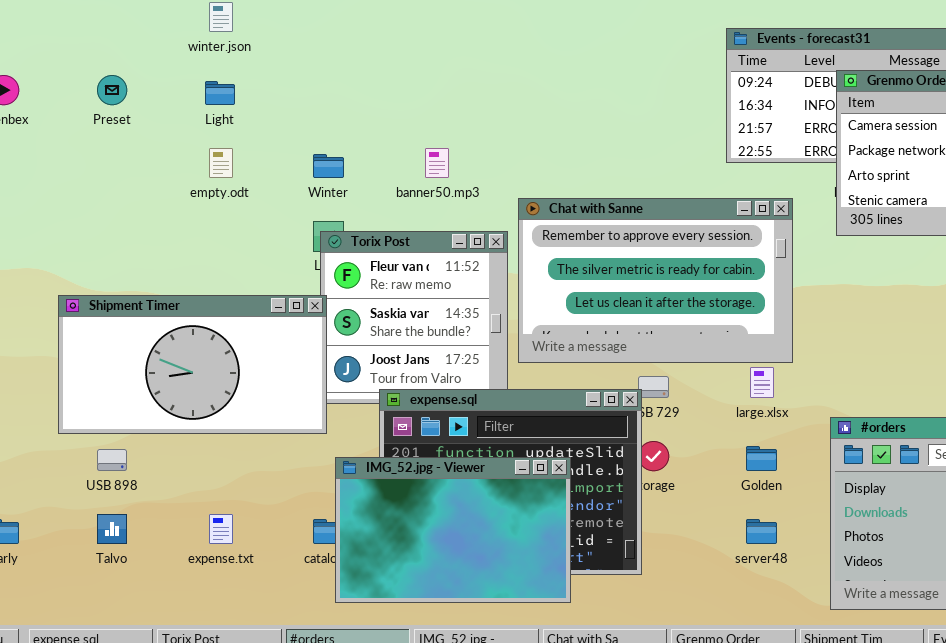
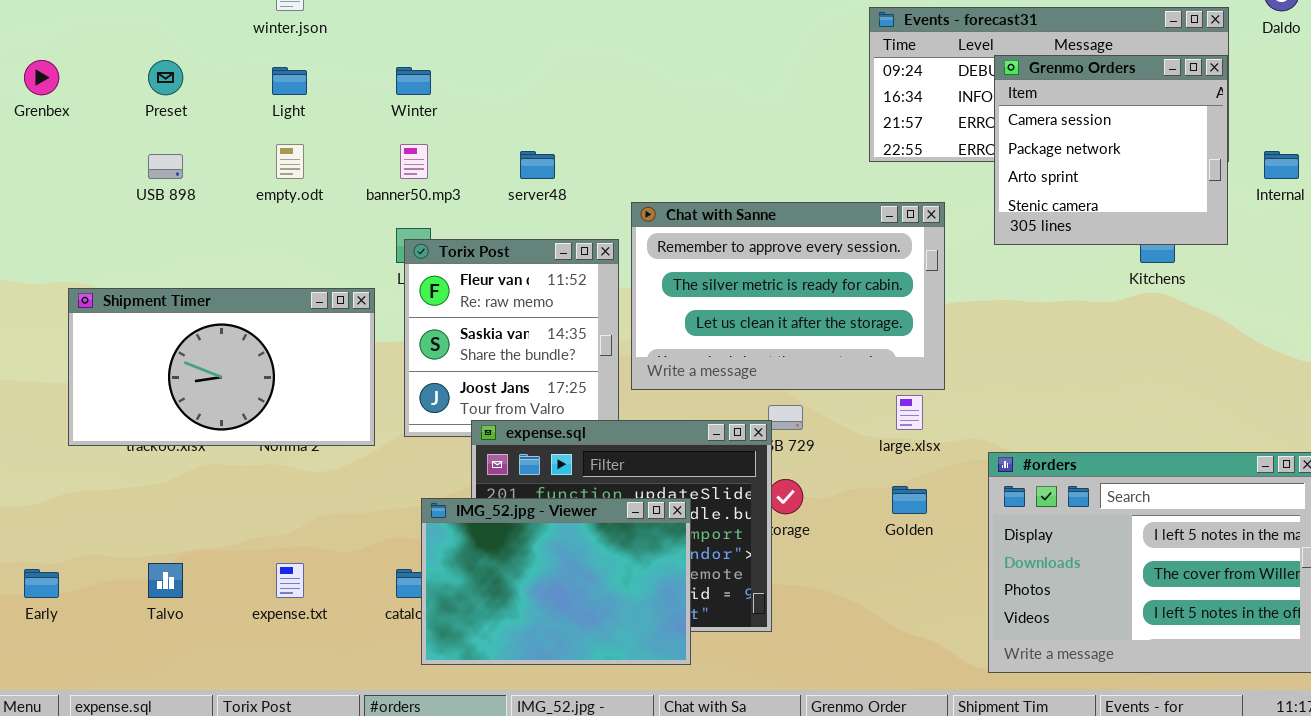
banner50.mp3: [425,148,449,178] -> [400,144,428,179], moved
Winter: [313,154,344,178] -> [396,67,431,95], moved
Shipment Timer: [58,295,327,434] -> [68,288,375,446], moved
USB 898: [97,449,127,471] -> [148,154,183,179], moved
server48: [746,519,777,544] -> [520,151,555,179], moved

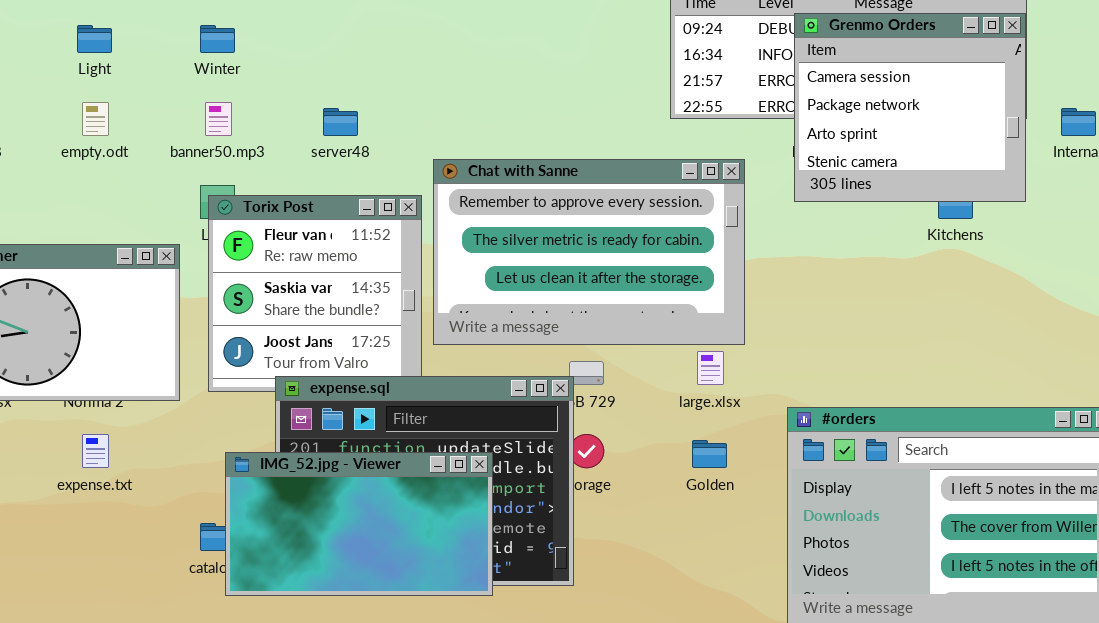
IMG_52.jpg - Viewer: [421,498,691,665] -> [225,452,493,596], resized
expense.txt: [276,563,304,598] -> [82,434,109,468], moved

